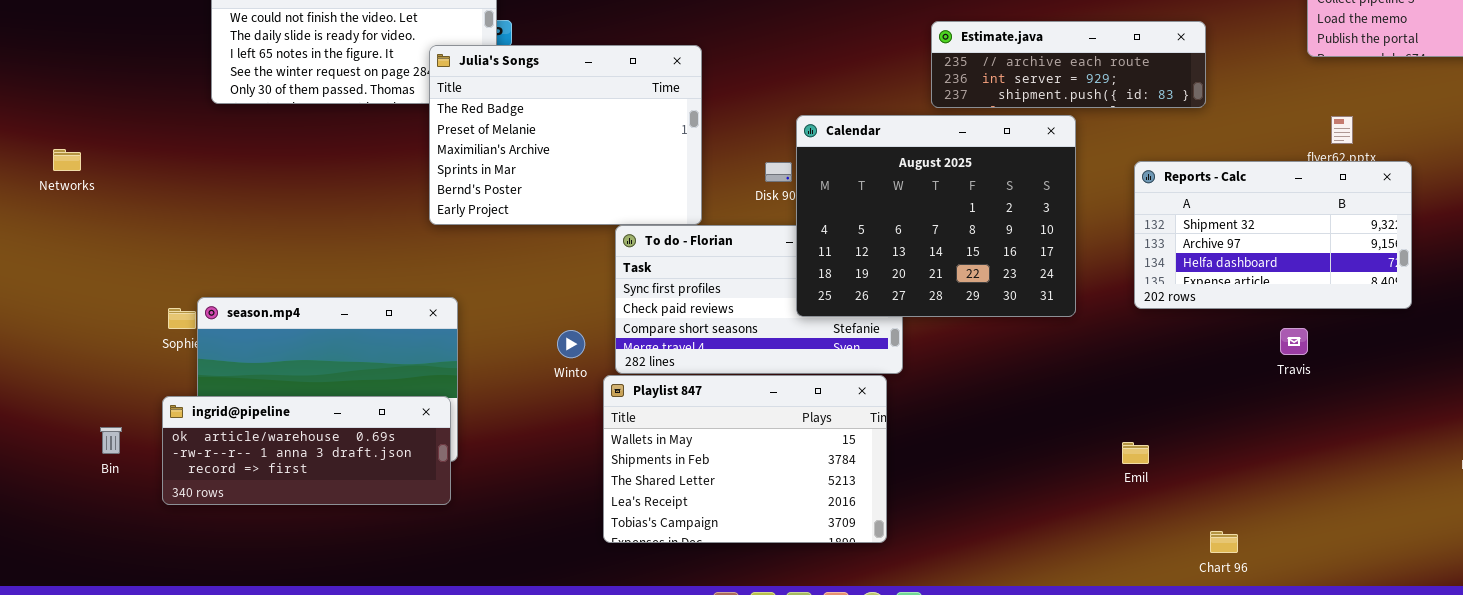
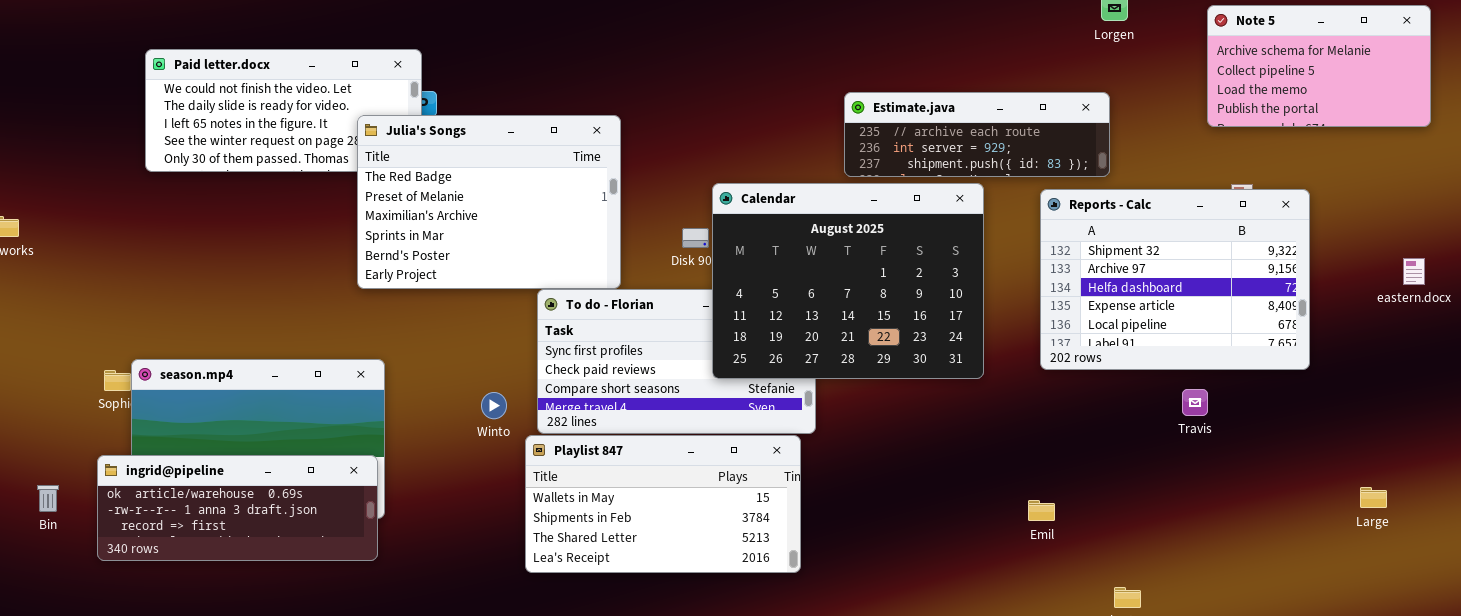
Reports - Calc: [1134,161,1412,309] -> [1040,189,1310,370], resized
Playlist 847: [603,375,887,543] -> [525,435,801,573], resized

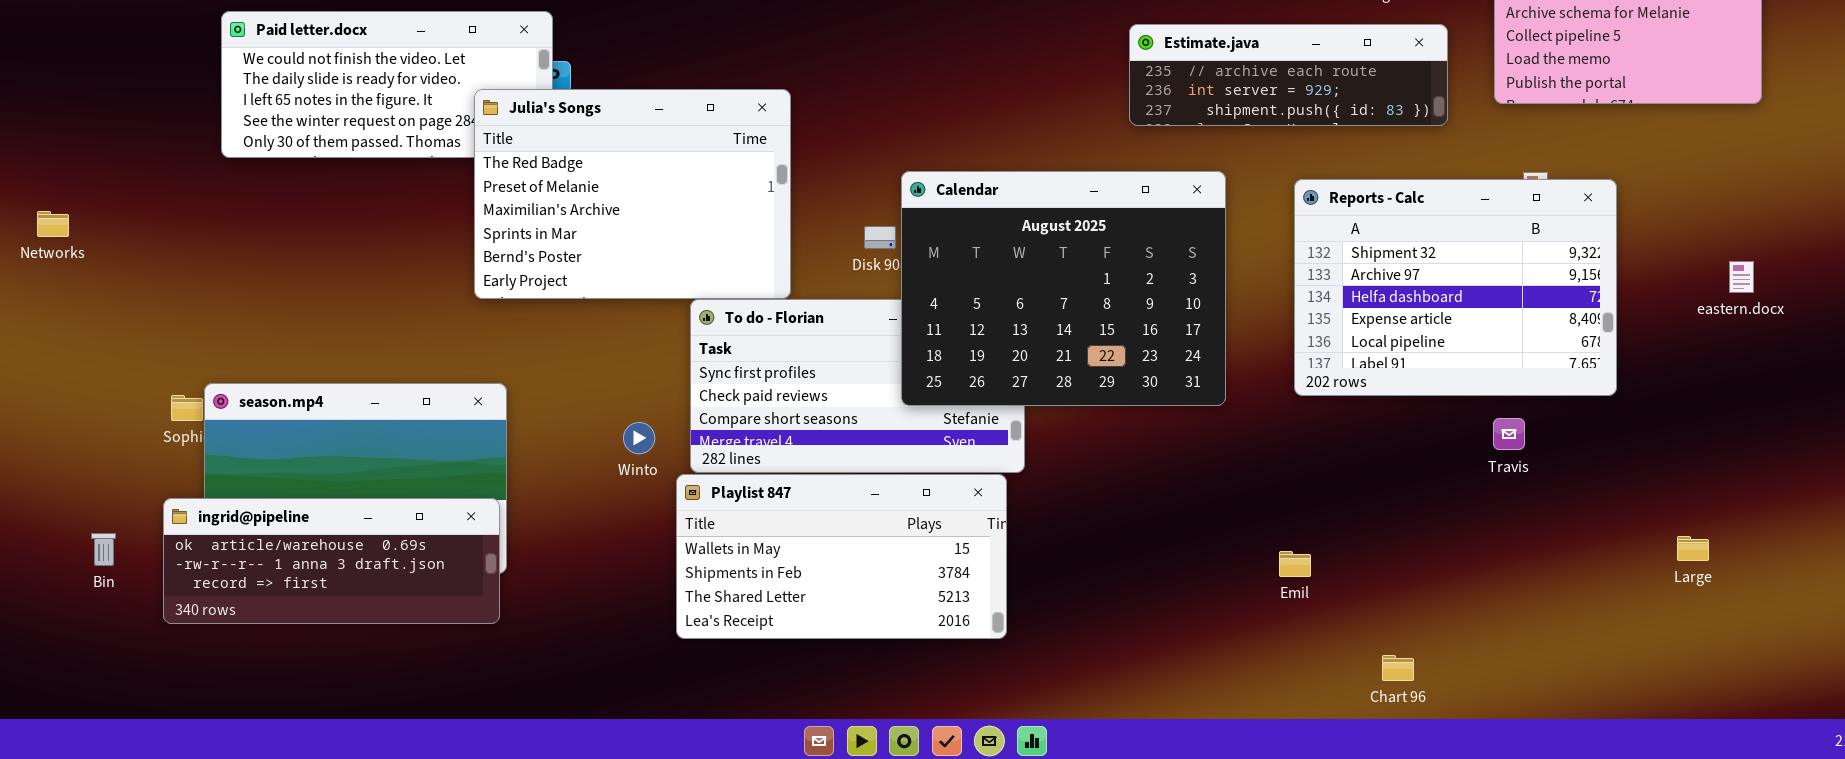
Estimate.java: [844,92,1110,177] -> [1129,24,1448,126], moved
Travis: [1182,389,1208,416] -> [1493,418,1525,450], moved

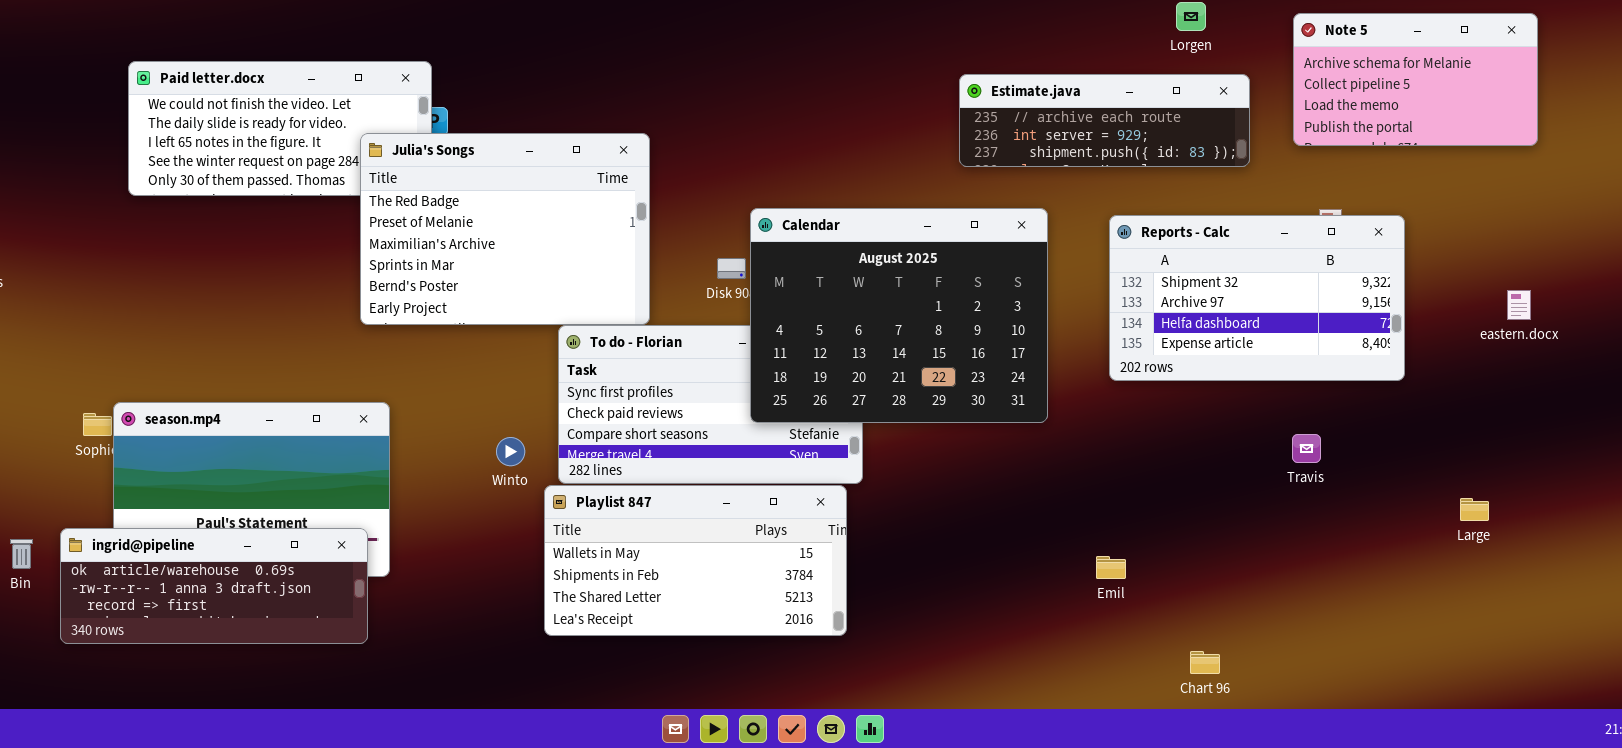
Reports - Calc: [1294,179,1617,396] -> [1109,215,1405,381], resized
ingrid@pipeline: [163,498,500,624] -> [60,528,368,644], moved
Large: [1677,536,1709,561] -> [1460,498,1489,521], moved

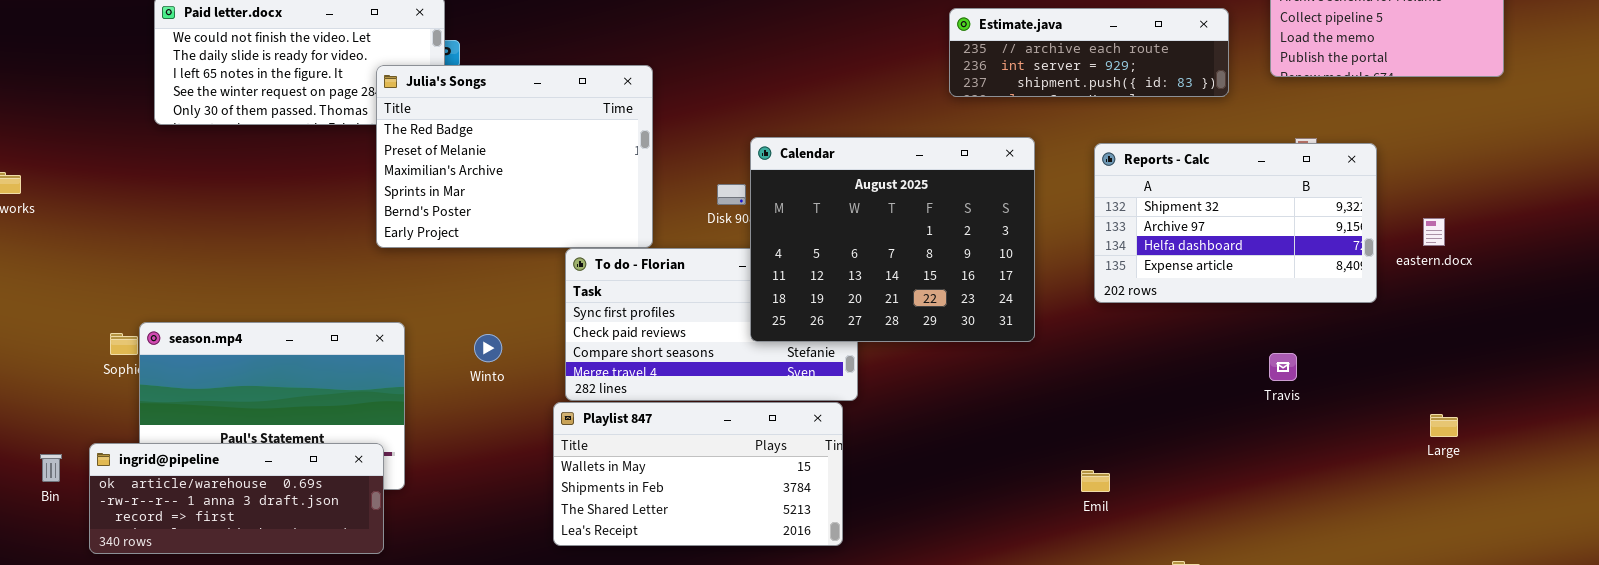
eastern.docx: [1507,290,1531,320] -> [1423,218,1445,246], moved
Winto: [496,437,525,466] -> [474,334,502,362], moved

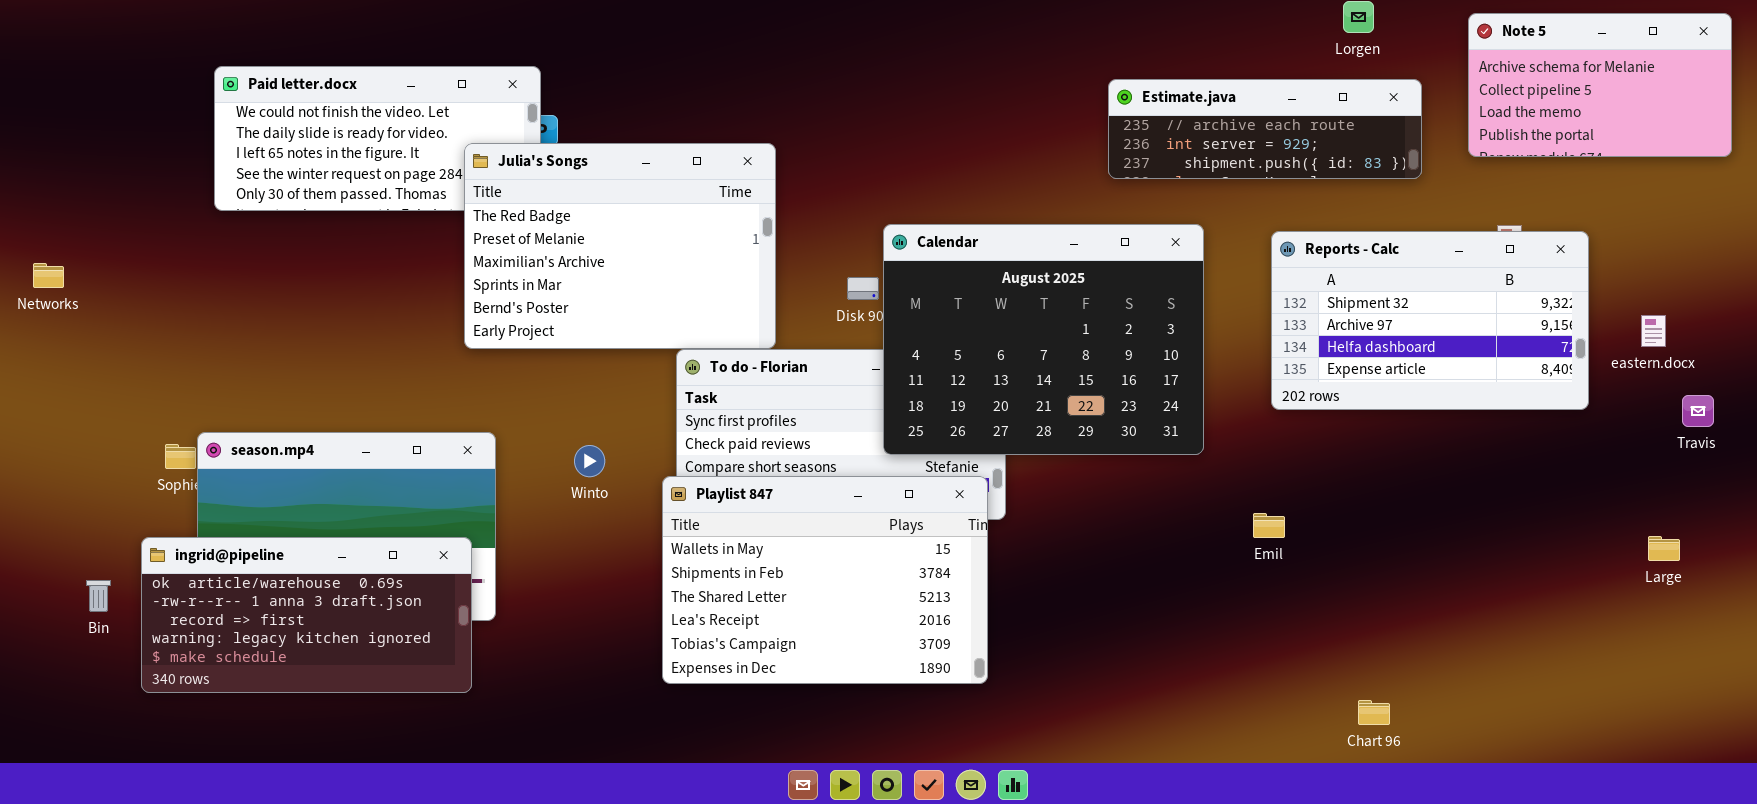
Travis: [1269,353,1297,381] -> [1682,395,1714,427], moved
Playlist 847: [553,402,843,546] -> [662,476,988,684], resized
ingrid@pipeline: [89,443,384,554] -> [141,537,472,693], resized
Emil: [1081,470,1110,492] -> [1253,513,1285,538], moved

